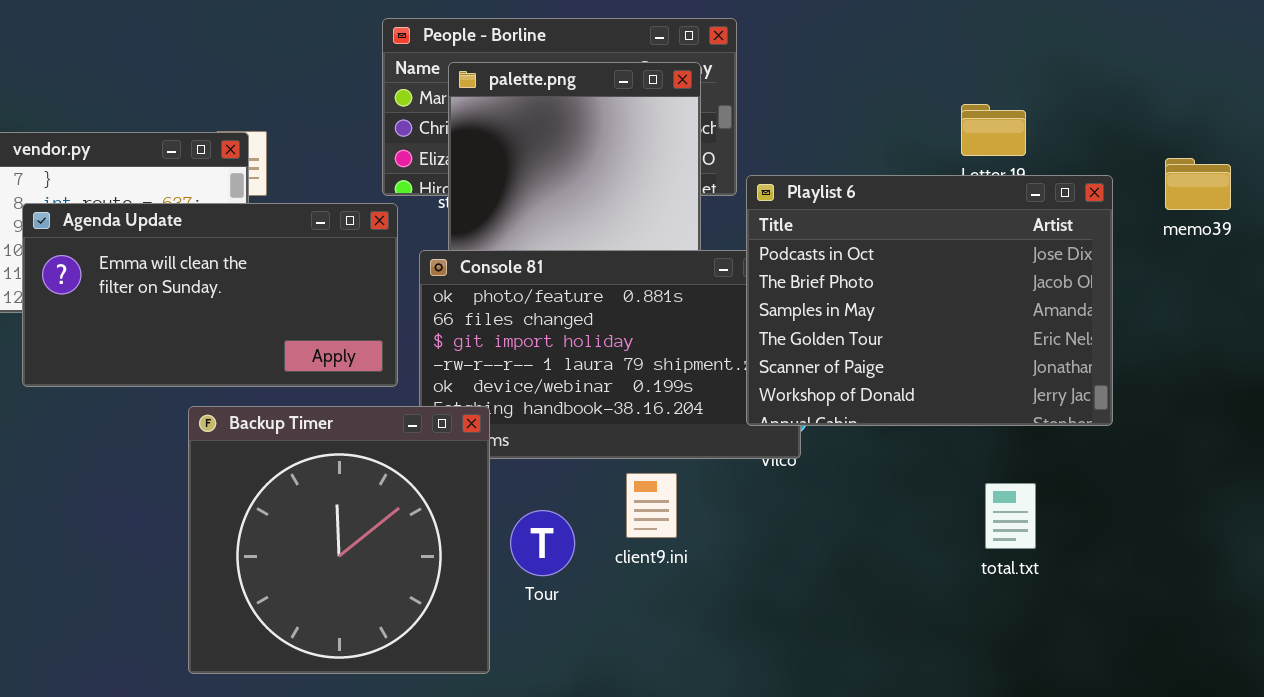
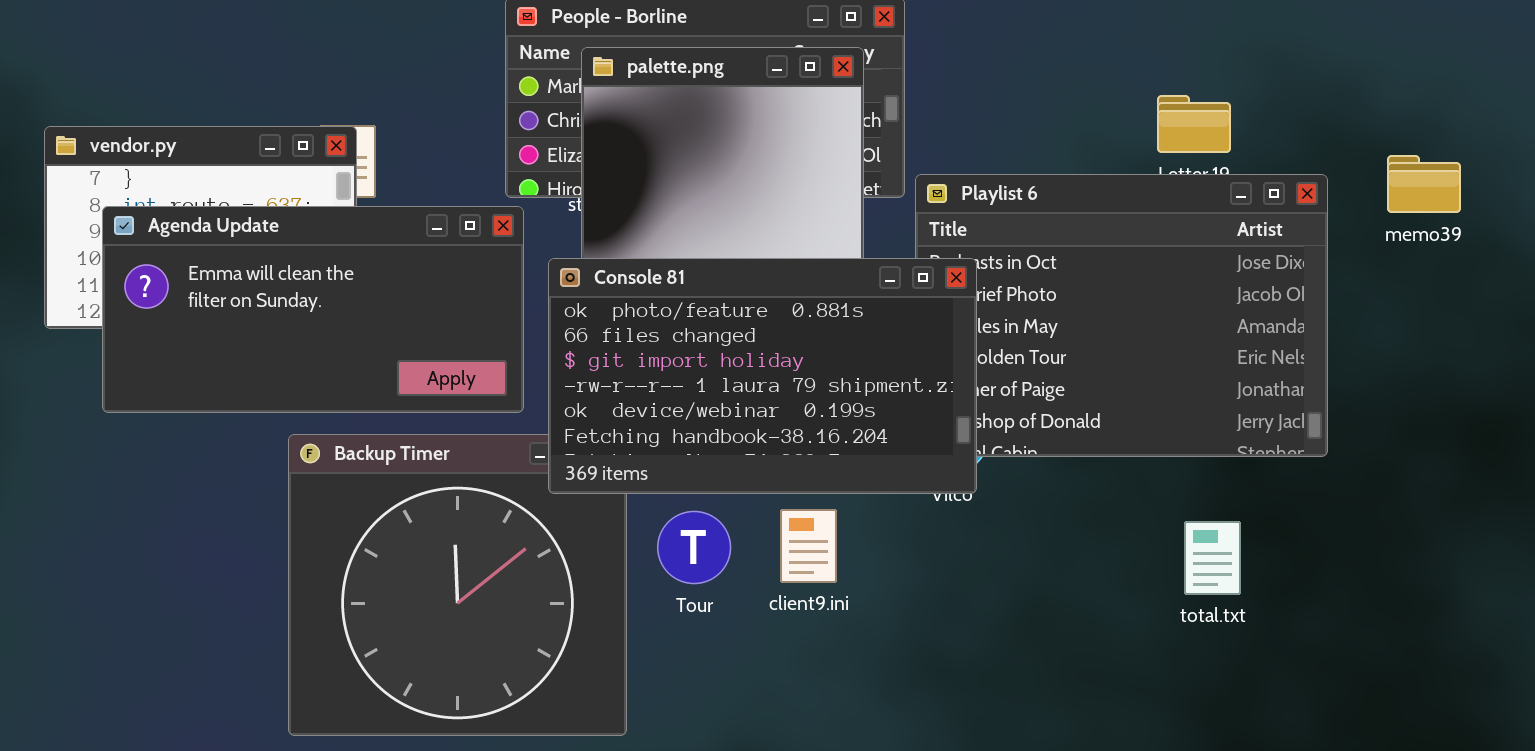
Console 81: [419,250,801,459] -> [548,258,977,494], raised
Tour: [510,510,575,576] -> [657,511,731,584], moved

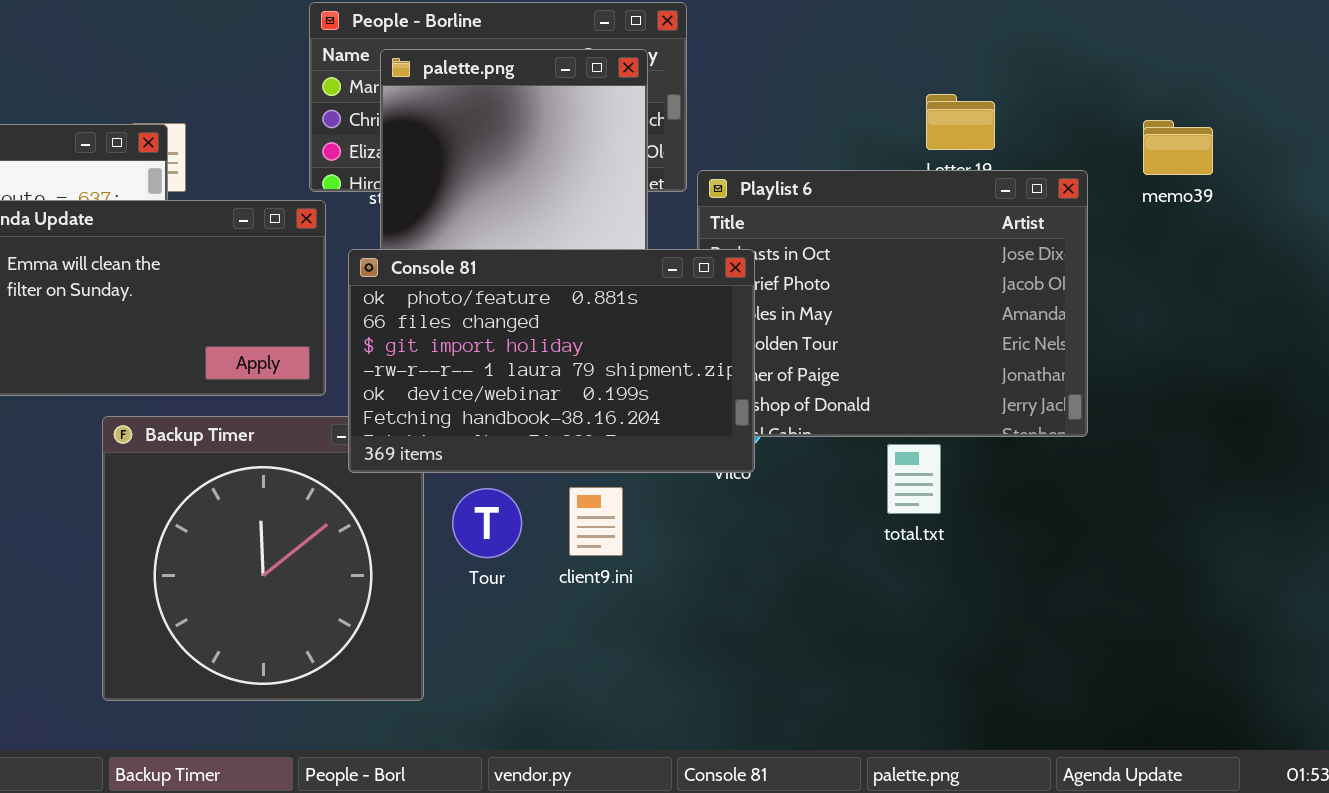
memo39: [1387,155,1461,213] -> [1143,120,1213,175], moved
total.txt: [1184,521,1241,595] -> [887,444,941,514], moved

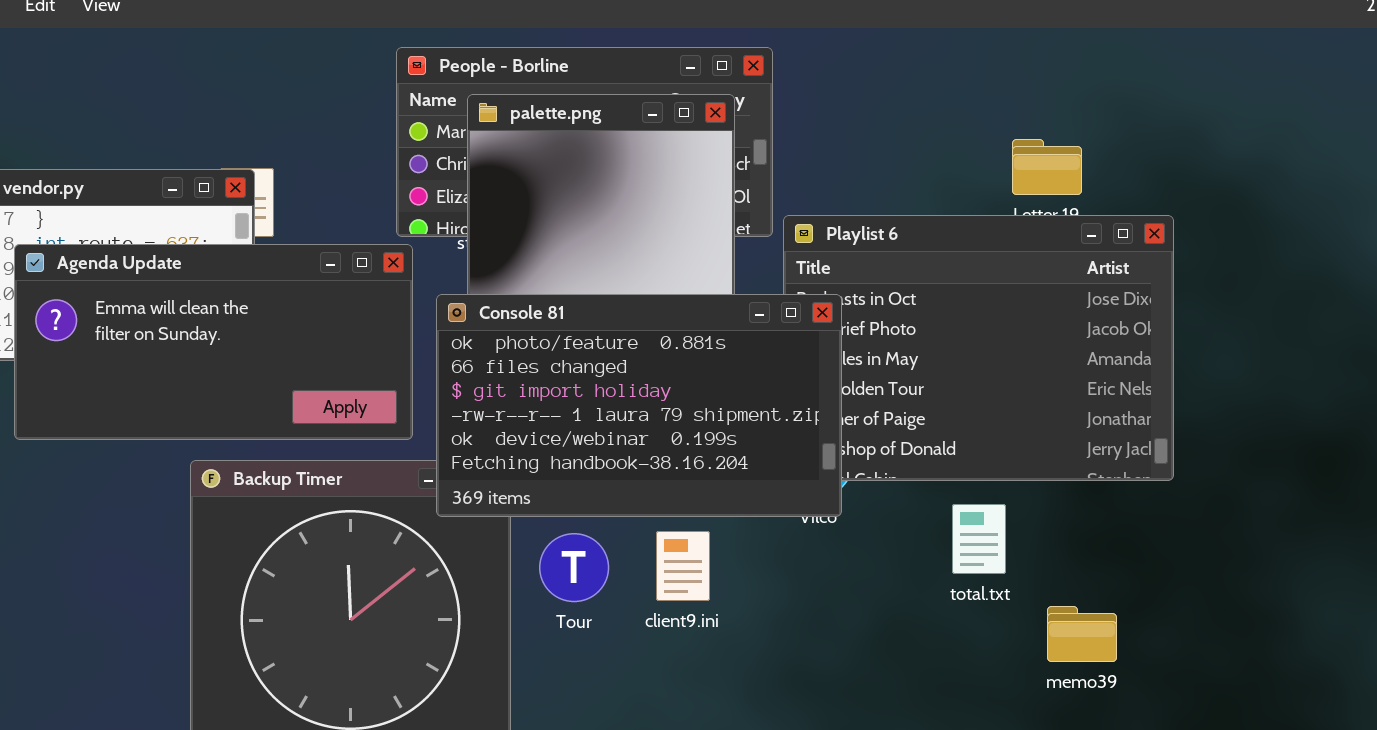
memo39: [1143,120,1213,175] -> [1047,606,1117,662], moved
total.txt: [887,444,941,514] -> [952,504,1006,574], moved

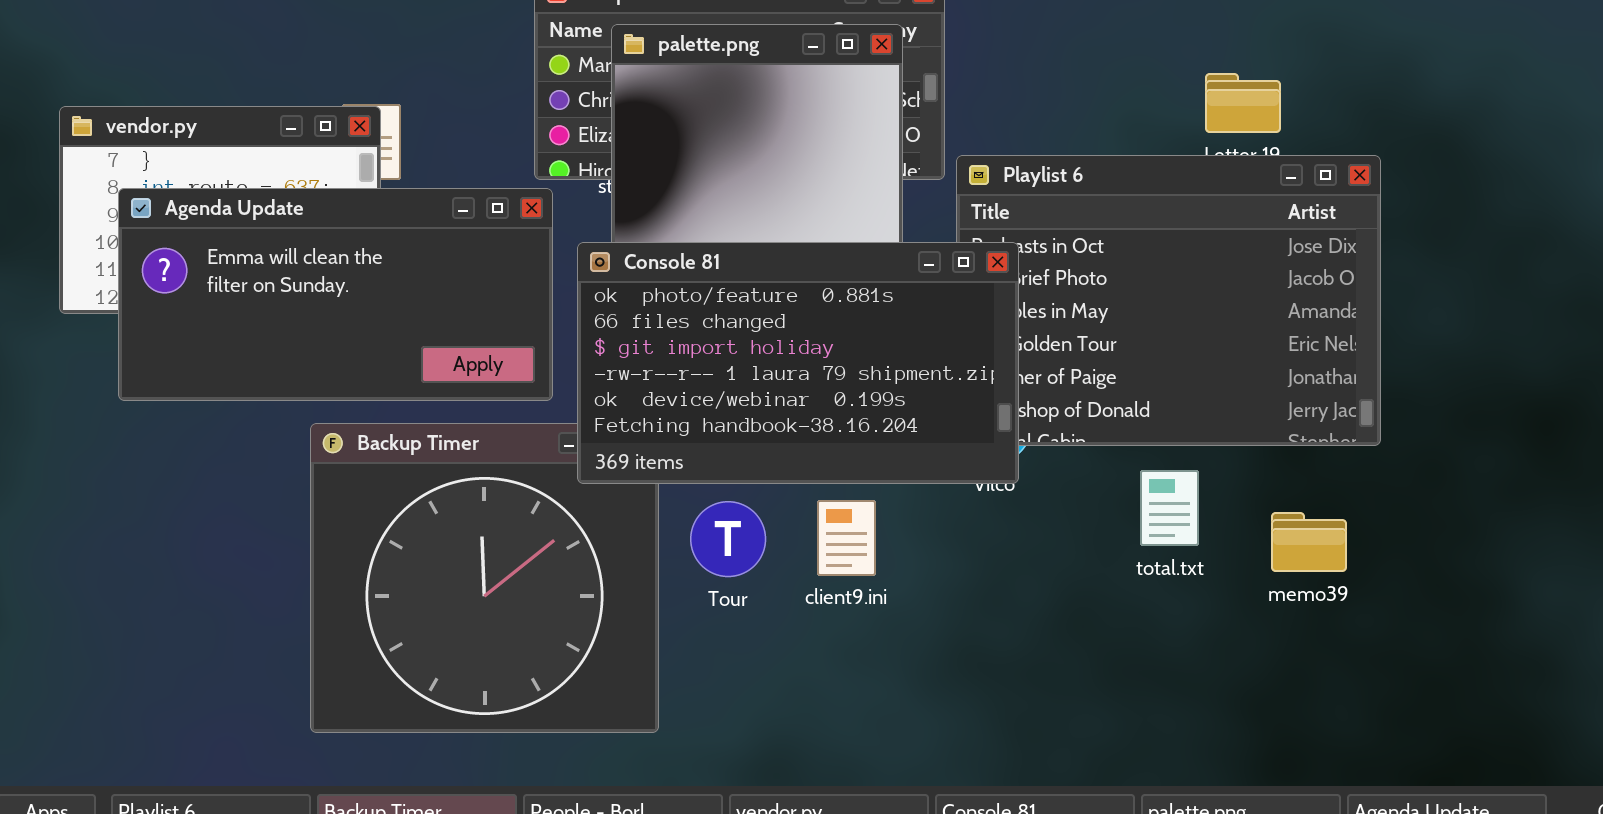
memo39: [1047,606,1117,662] -> [1271,512,1347,572], moved

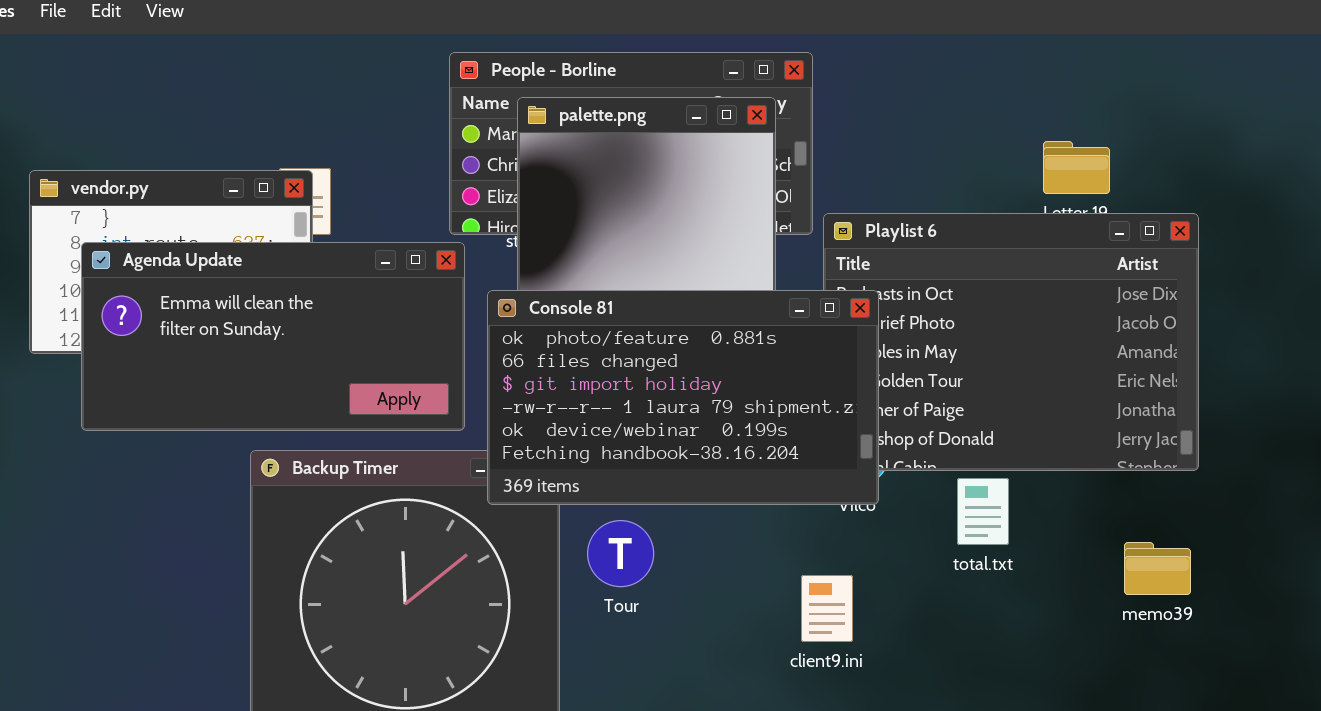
total.txt: [1140,470,1199,546] -> [957,478,1009,545], moved
client9.ini: [817,500,876,576] -> [801,575,853,642], moved
memo39: [1271,512,1347,572] -> [1124,542,1191,595], moved

